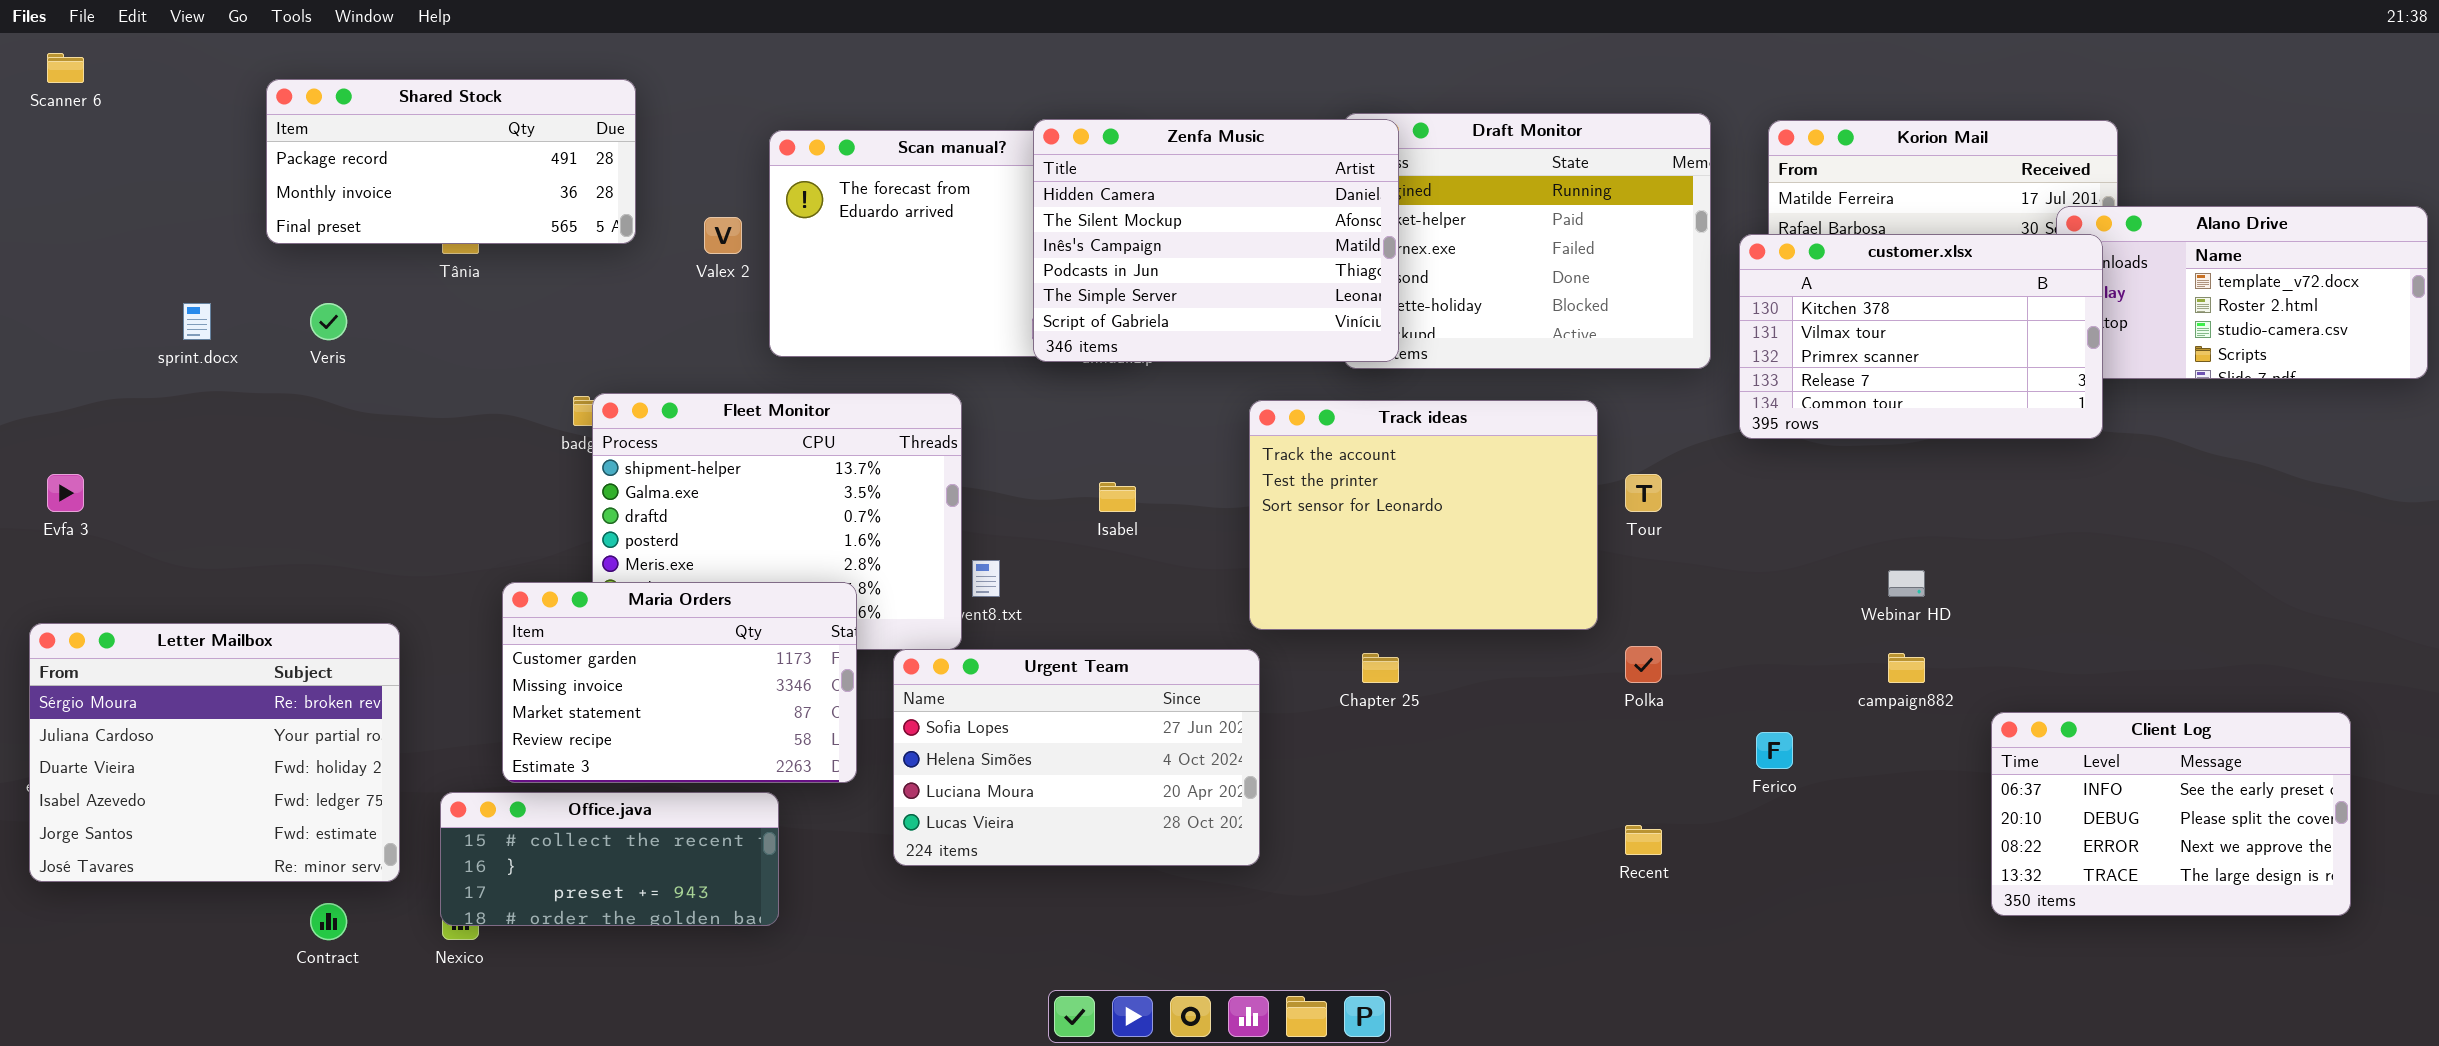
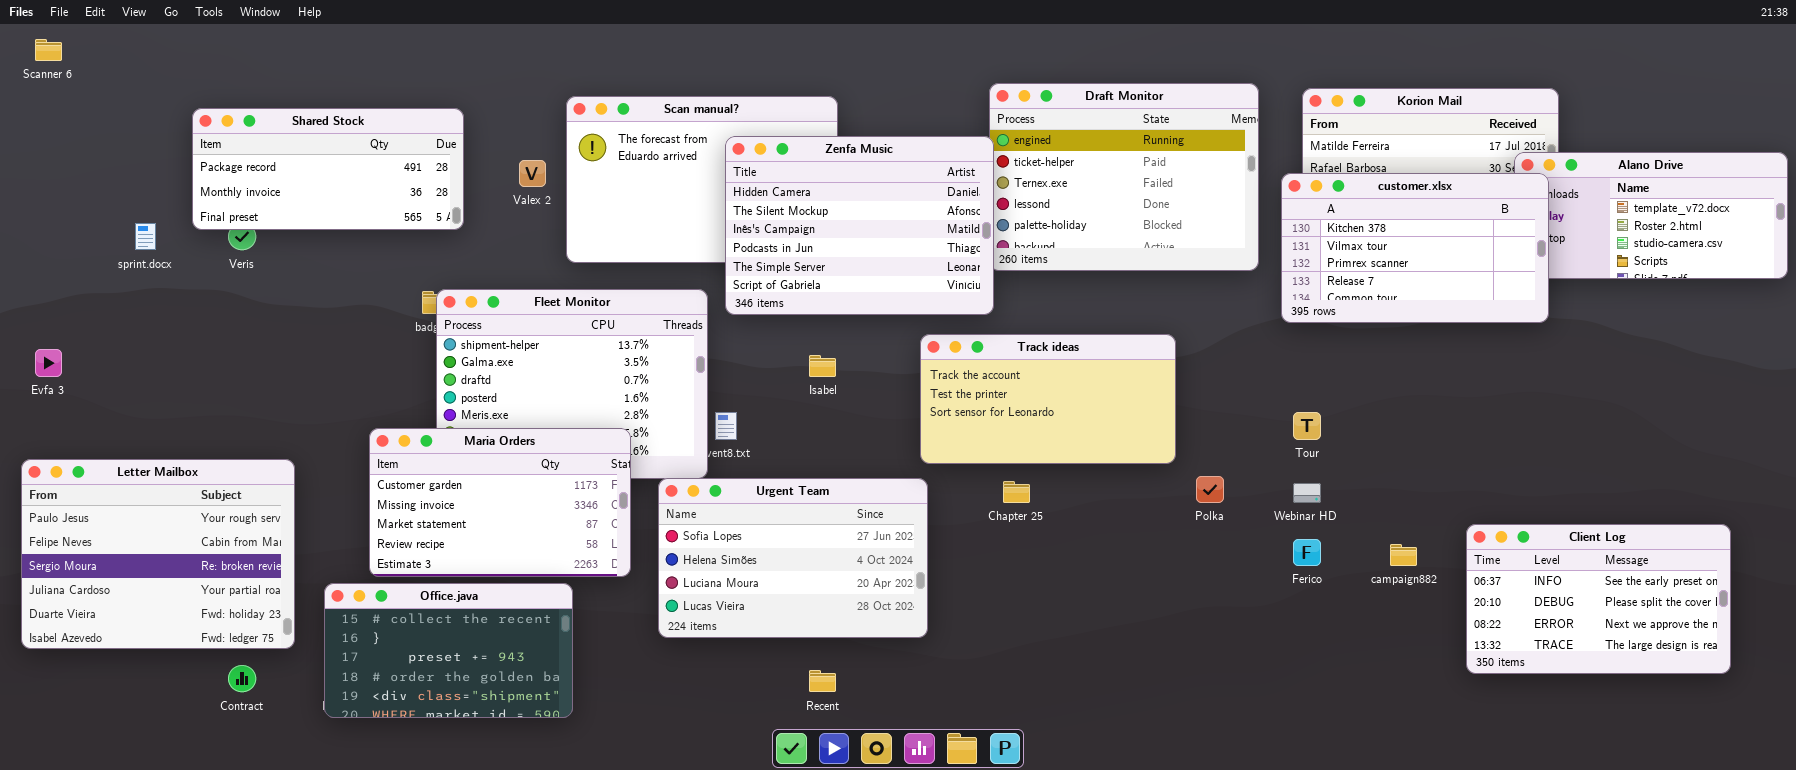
Shared Stock: [266,79,636,244] -> [192,108,464,230], moved
Zenfa Music: [1033,119,1399,362] -> [725,136,994,315], moved
Track ideas: [1249,400,1598,630] -> [920,334,1176,464], resized
Tour: [1625,474,1662,512] -> [1293,412,1321,440], moved
Webinar HD: [1888,570,1925,597] -> [1293,483,1321,503], moved
Letter Mailbox: [29,623,400,882] -> [21,459,295,649], scrolled up 2 rows
campaign882: [1888,653,1925,683] -> [1390,544,1417,566], moved
Office.java: [440,792,779,926] -> [324,583,573,718], resized
Recent: [1625,825,1662,855] -> [809,670,836,692], moved

